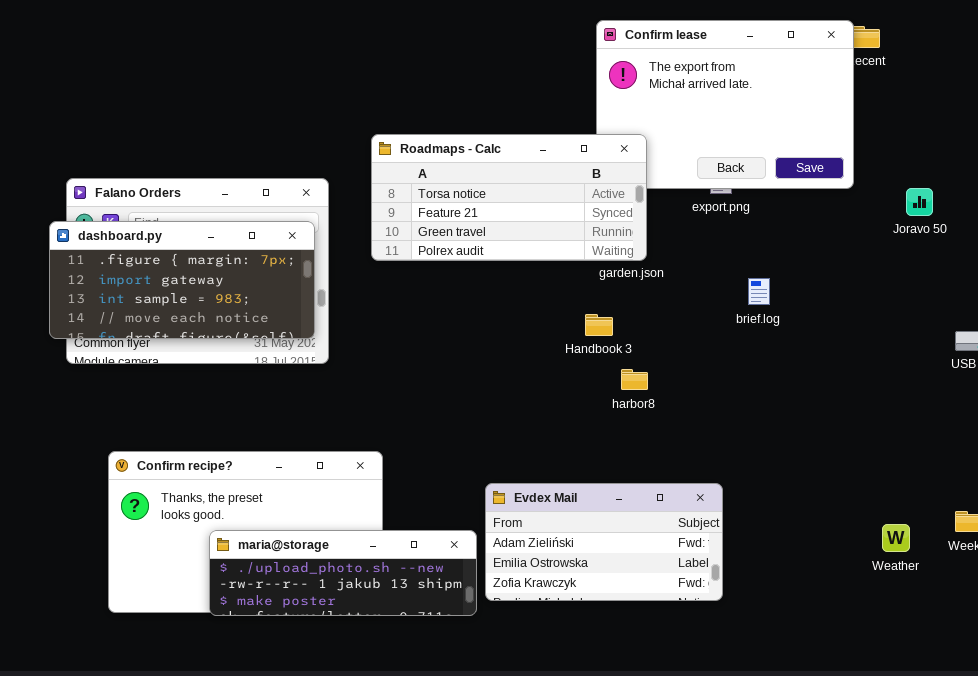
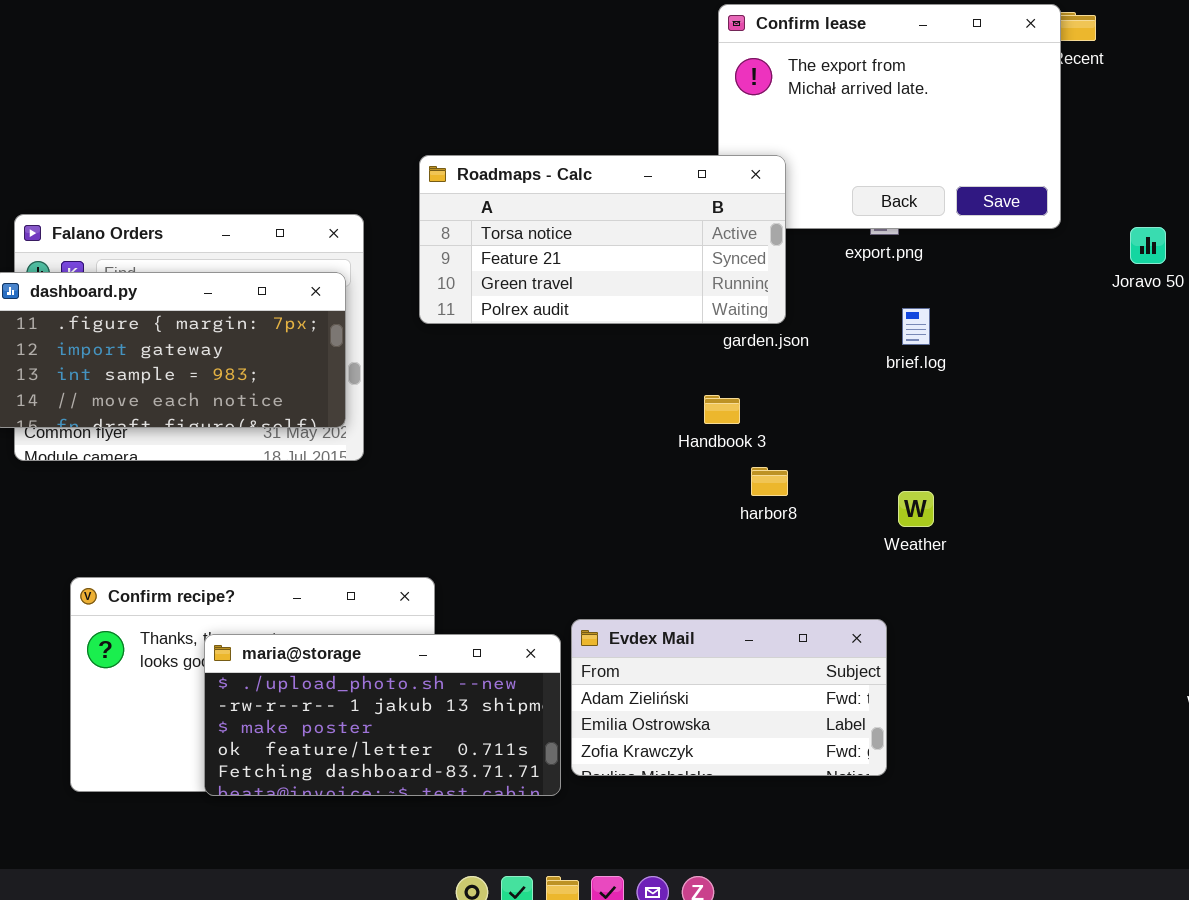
brief.log: [748,278,770,305] -> [902,308,930,345], moved
Weather: [882,524,910,552] -> [898,491,934,527], moved
maria@storage: [209,530,477,616] -> [204,634,561,796], resized

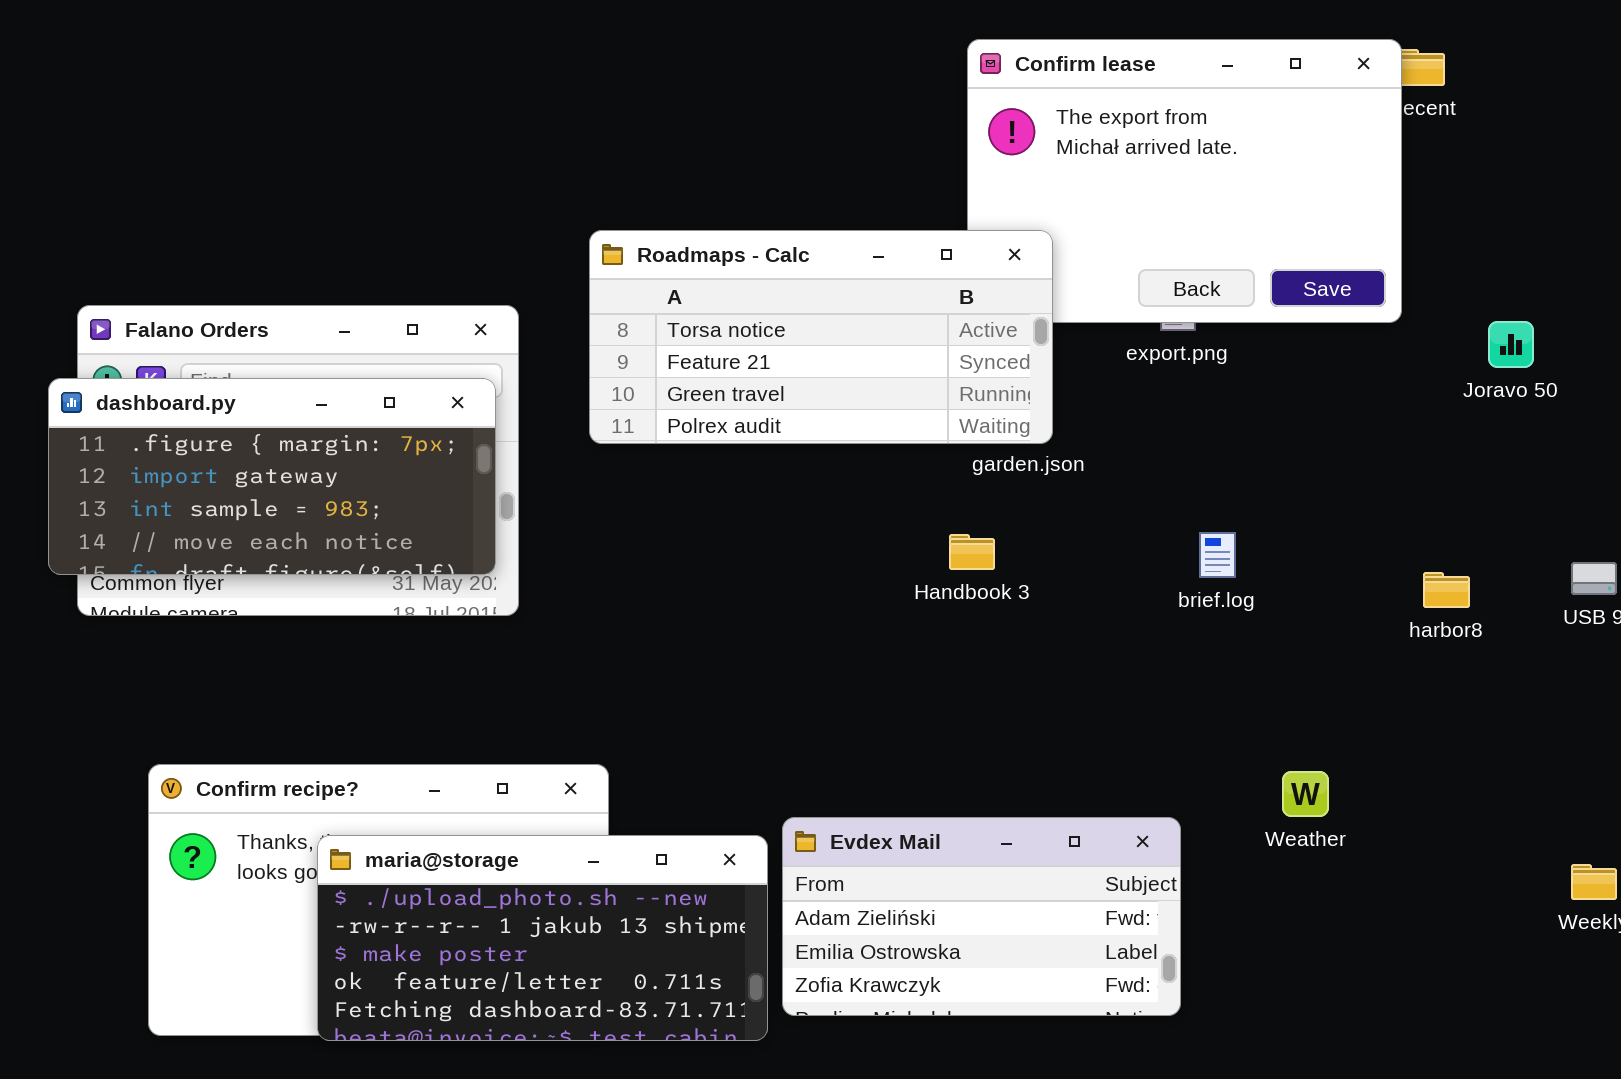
brief.log: [902,308,930,345] -> [1199,532,1236,578], moved
harbor8: [751,467,788,496] -> [1423,572,1470,608], moved
Weather: [898,491,934,527] -> [1282,771,1329,817], moved

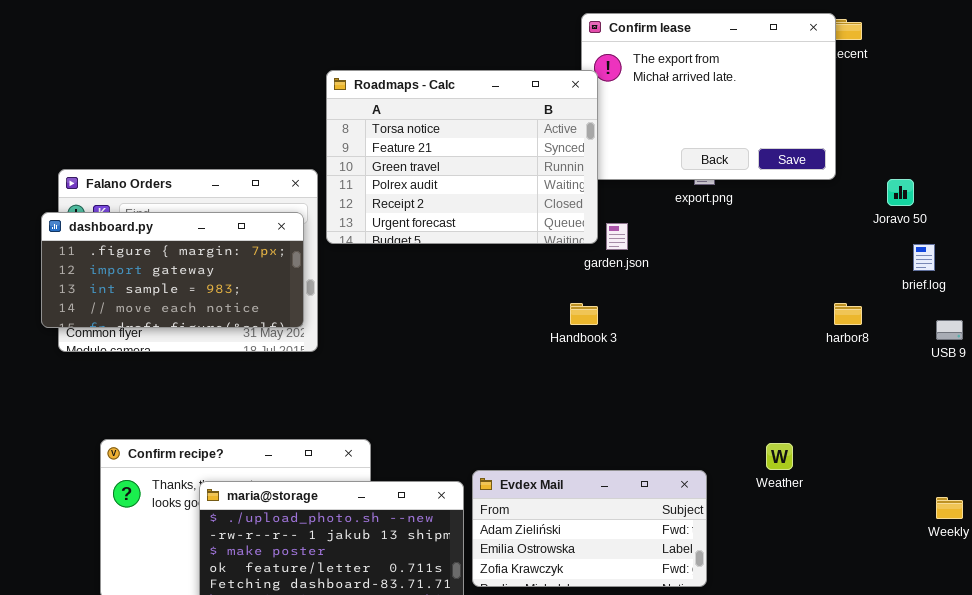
Roadmaps - Calc: [589,230,1053,444] -> [326,70,598,244], moved, resized
brief.log: [1199,532,1236,578] -> [913,244,935,271], moved
harbor8: [1423,572,1470,608] -> [834,303,862,325], moved

